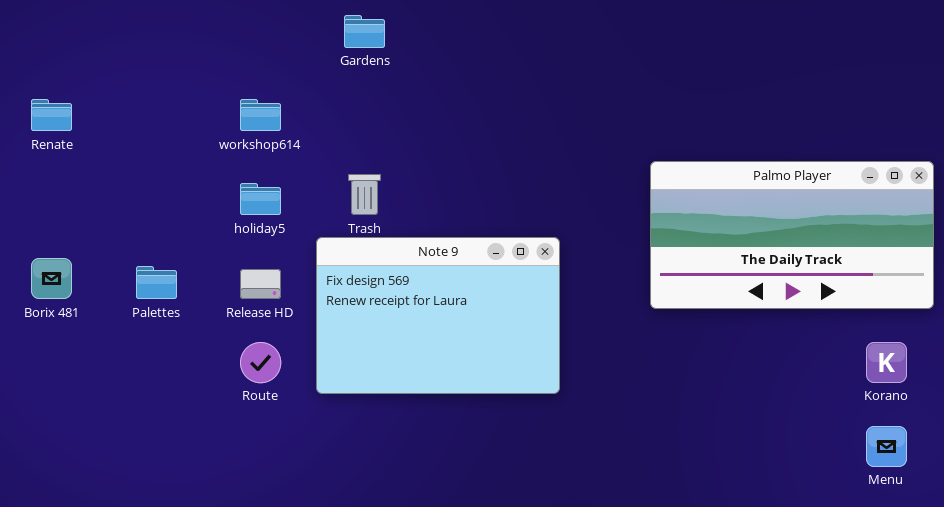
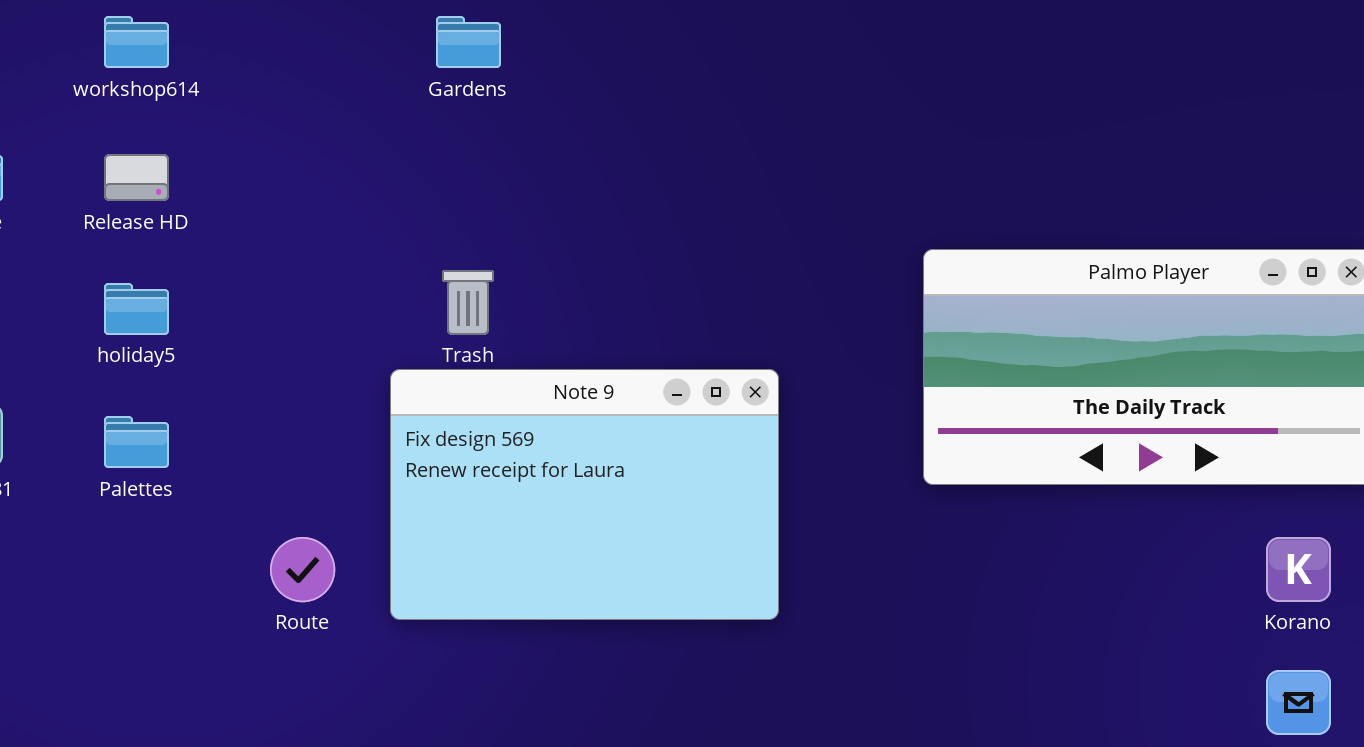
workshop614: [240,99,281,131] -> [104,16,169,68], moved
holiday5: [240,183,281,215] -> [104,283,169,335], moved
Release HD: [240,269,281,299] -> [104,154,169,201], moved

